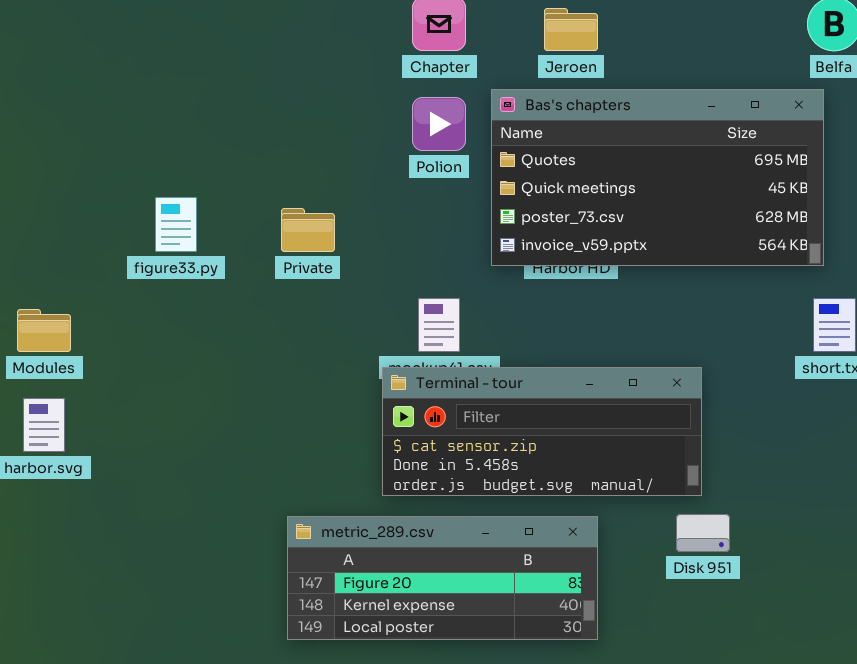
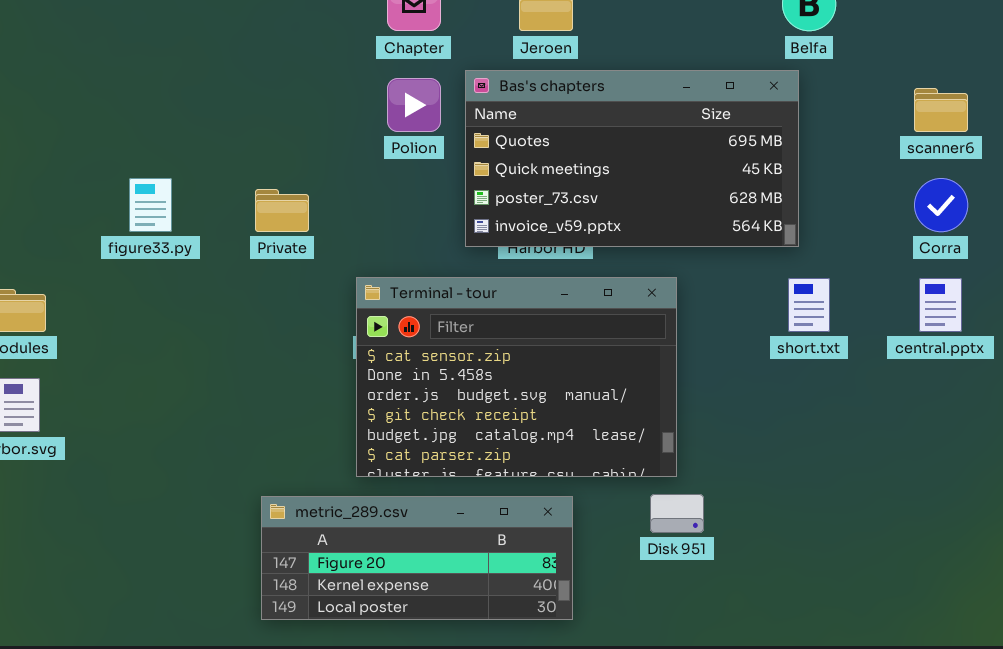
Terminal - tour: [382,367,702,496] -> [356,277,677,477], resized

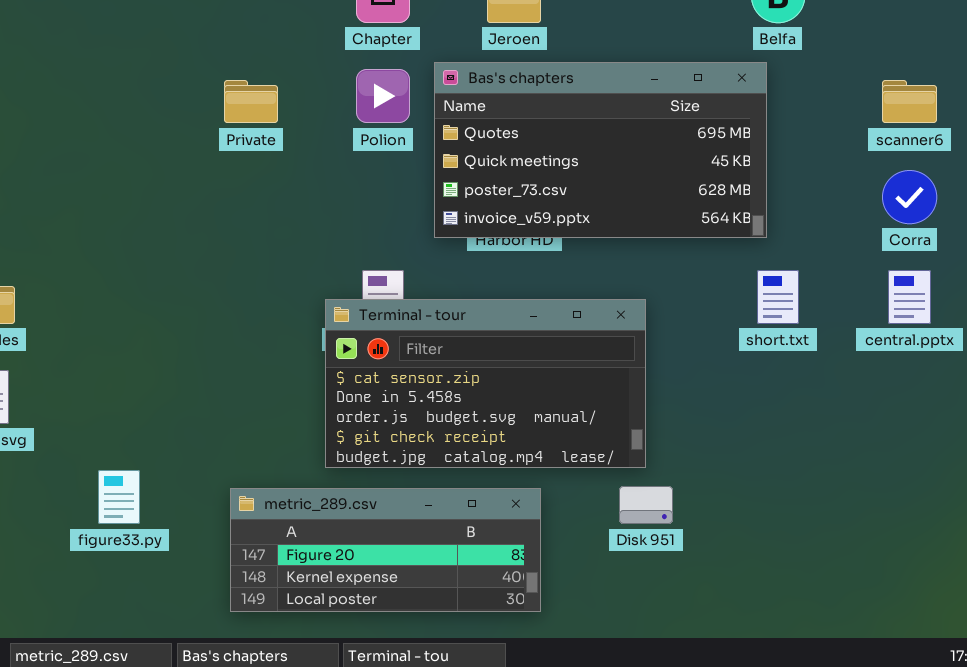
figure33.py: [129,178,172,232] -> [98,470,140,524], moved
Private: [255,189,309,232] -> [224,80,278,123], moved
Terminal - tour: [356,277,677,477] -> [325,299,646,468], resized

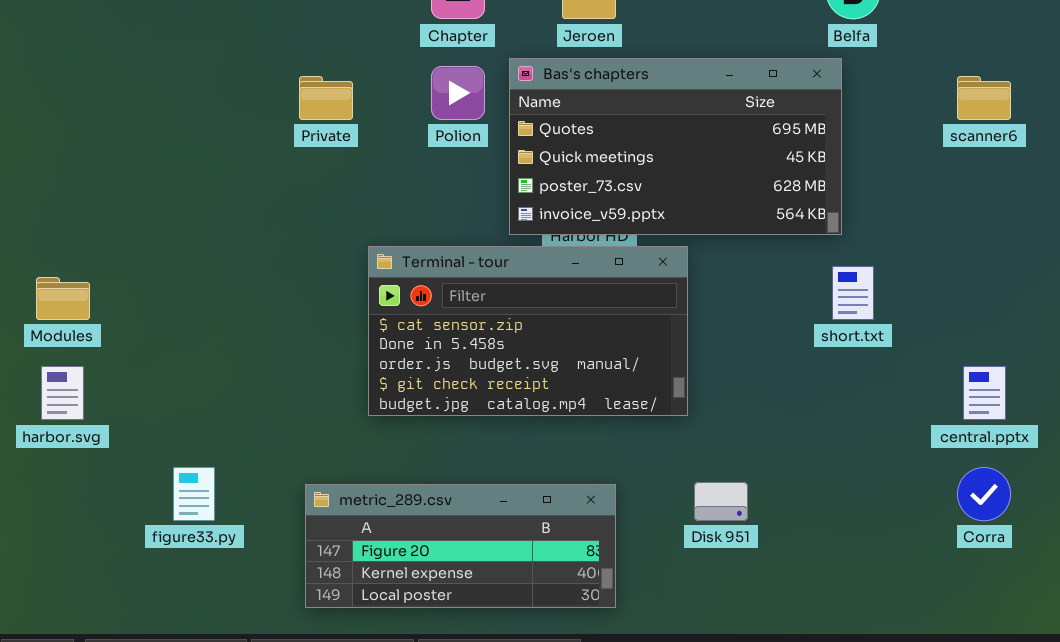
Corra: [882,170,937,224] -> [957,467,1011,521], moved
central.pptx: [888,270,931,324] -> [963,366,1006,420], moved
Terminal - tour: [325,299,646,468] -> [368,246,688,416], moved

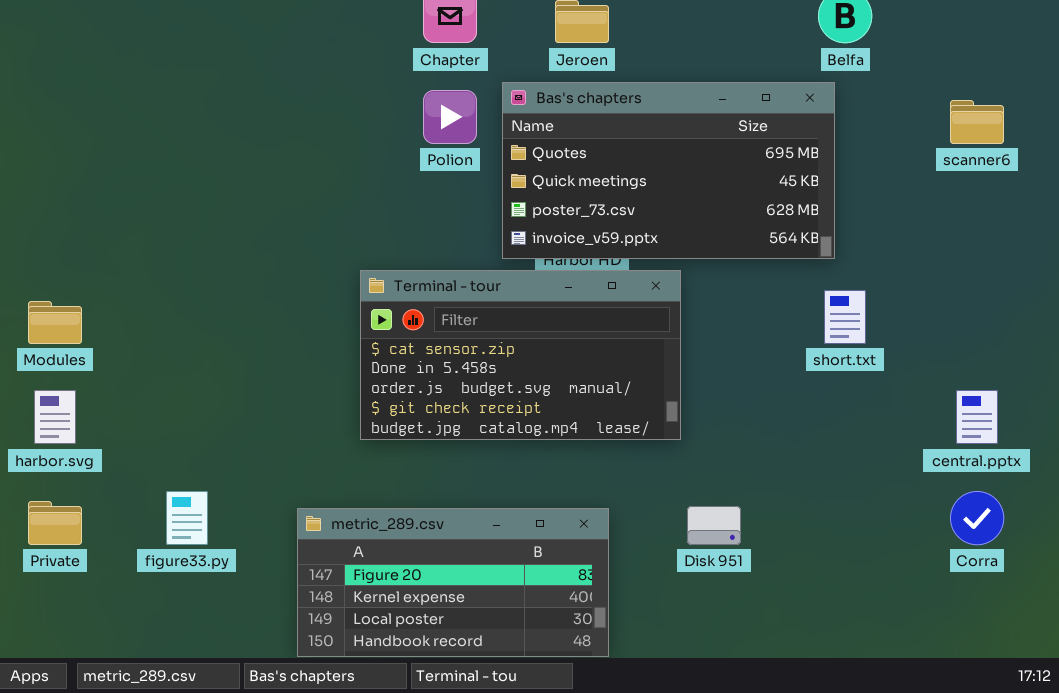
Private: [299,76,353,120] -> [28,501,82,545], moved
metric_289.csv: [305,484,616,608] -> [297,508,609,657], resized

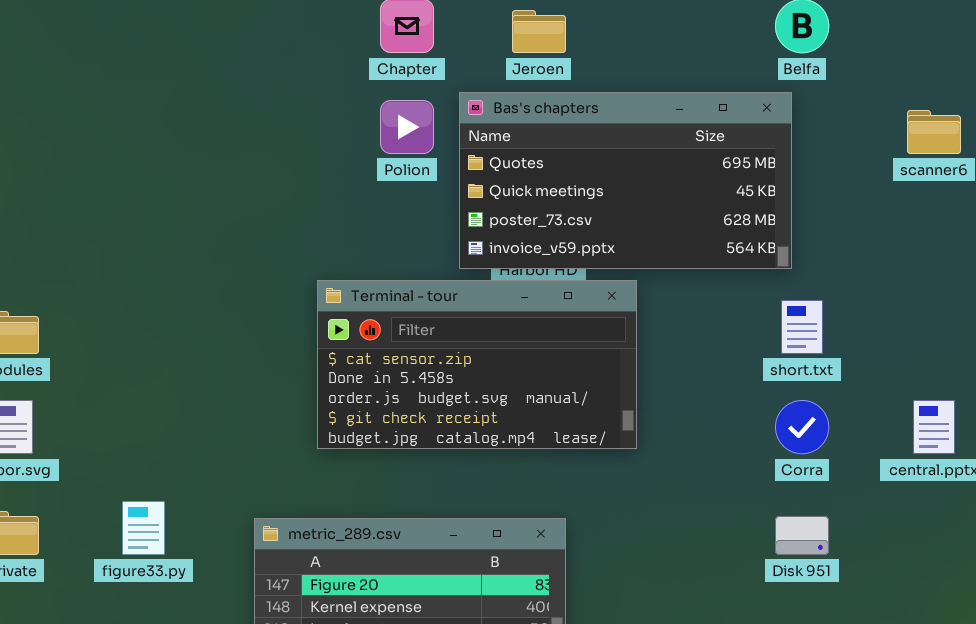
Corra: [950,491,1004,545] -> [775,400,829,454], moved
Disk 951: [687,506,741,545] -> [775,516,829,555], moved

